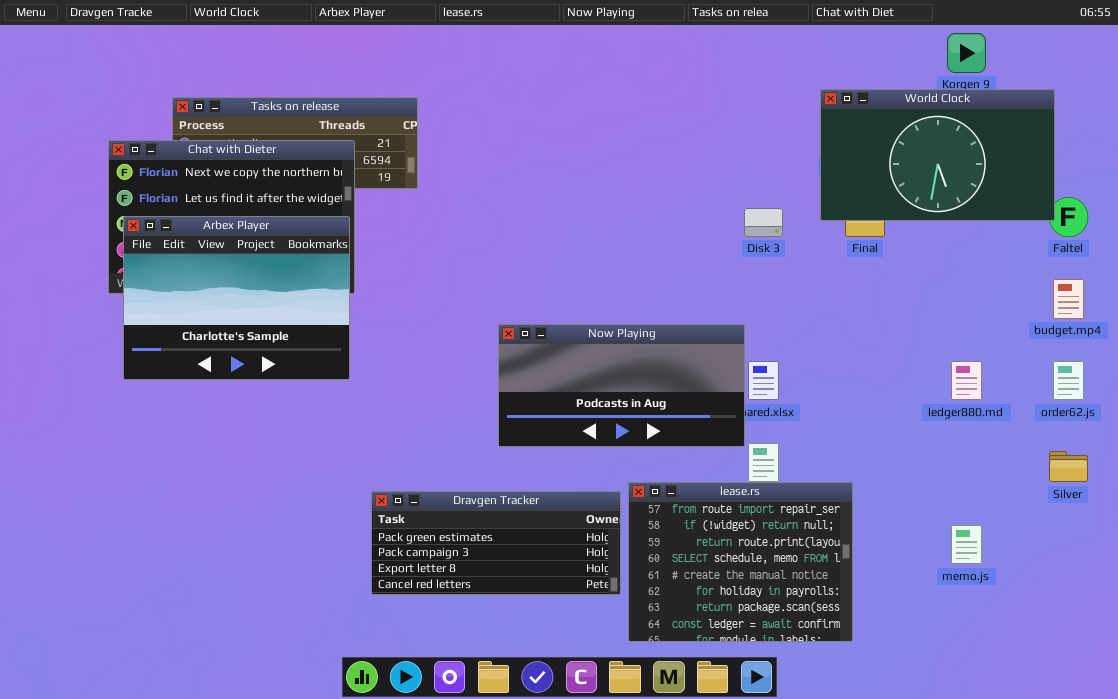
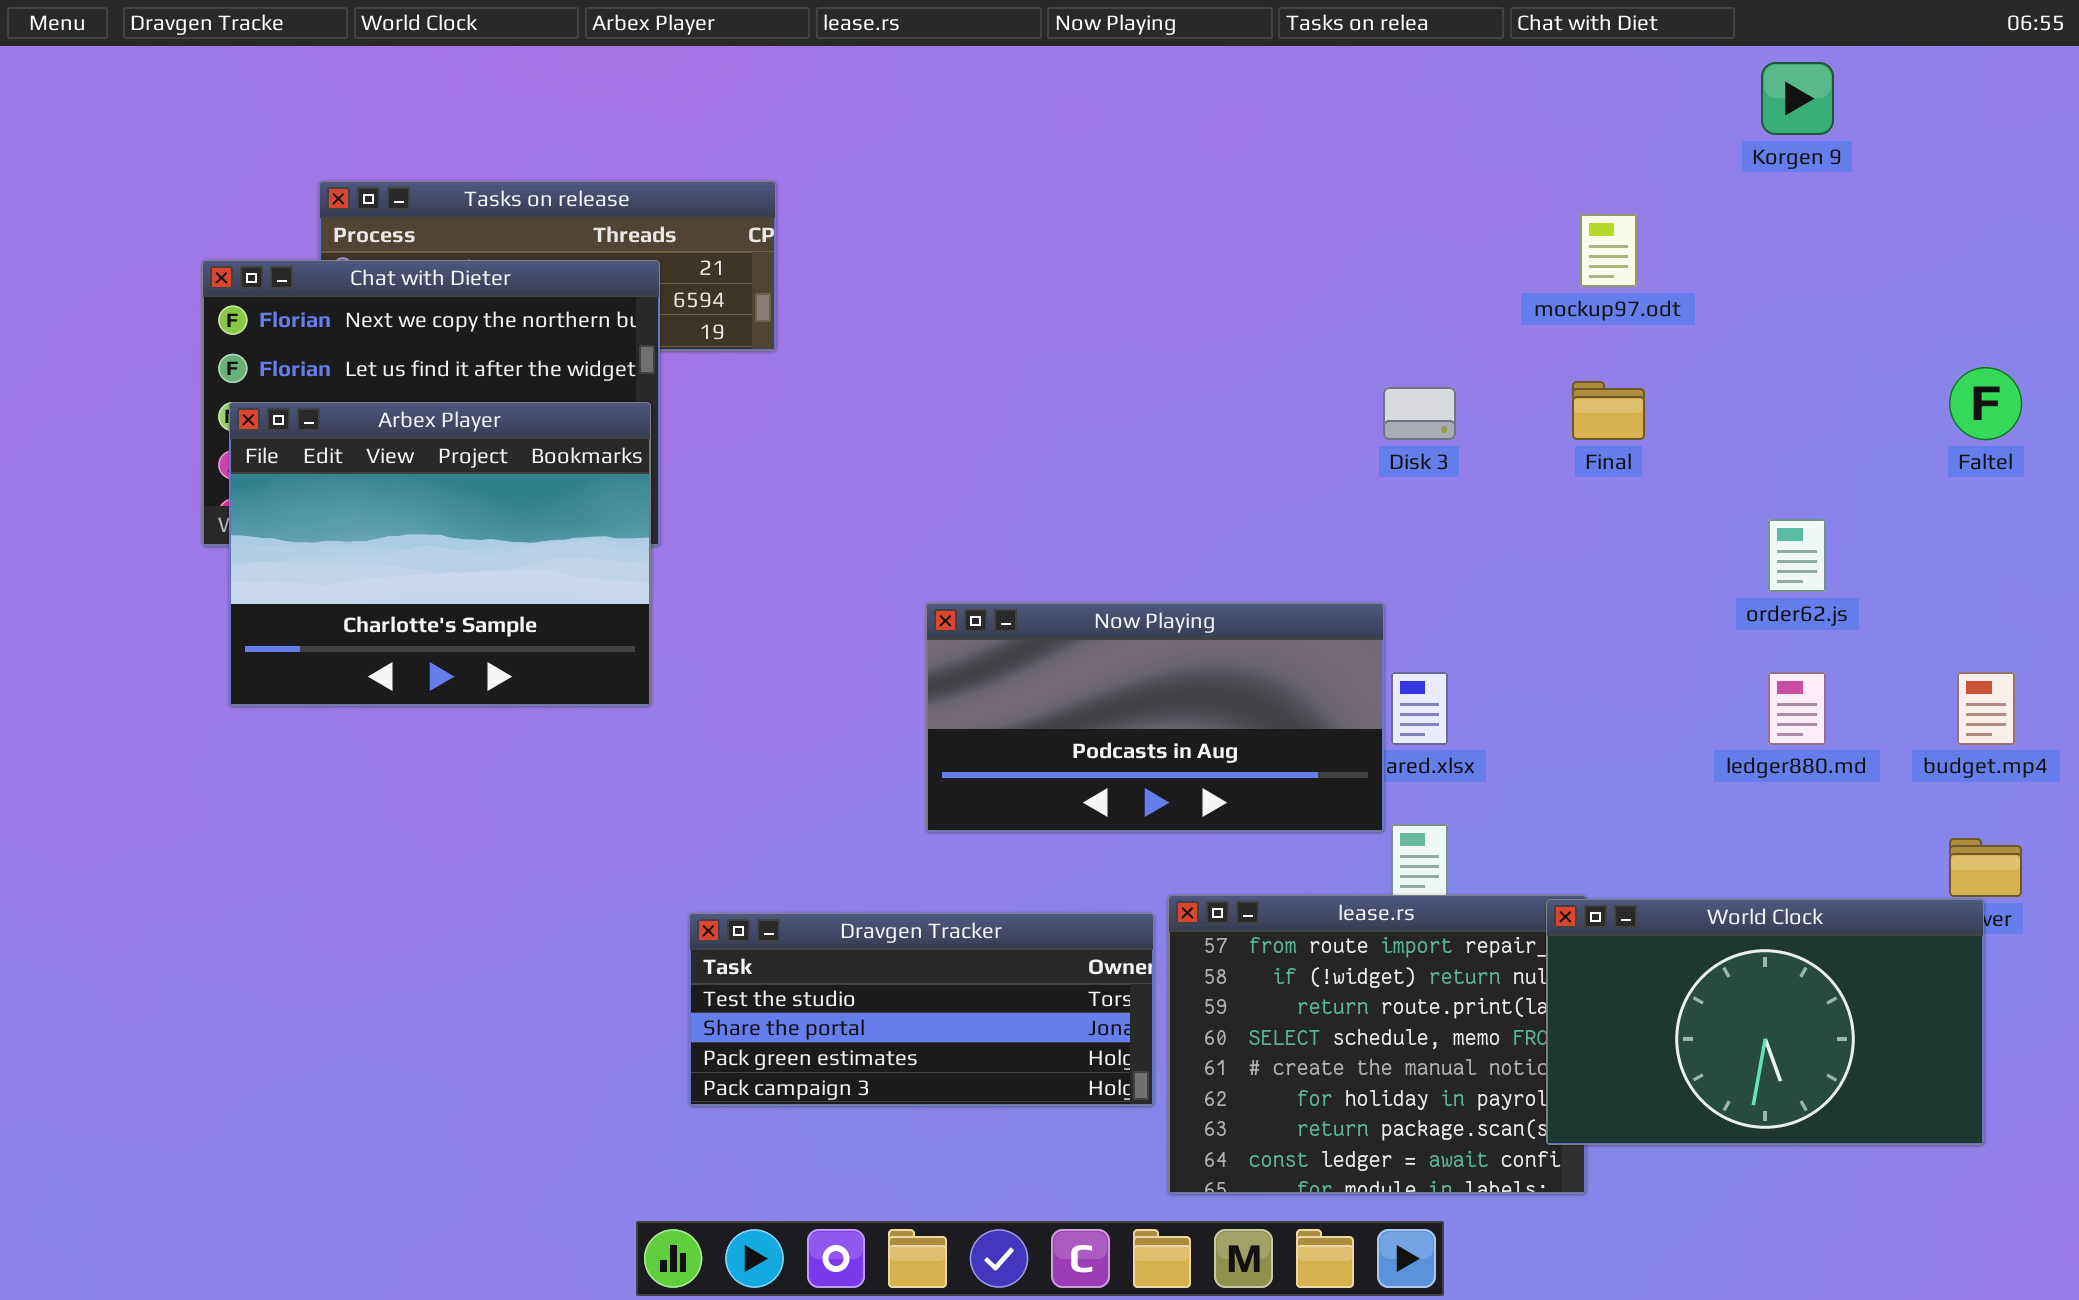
World Clock: [820,89,1055,221] -> [1546,899,1984,1145], moved
budget.mp4: [1053,279,1084,319] -> [1957,672,2015,745], moved
order62.js: [1053,361,1084,400] -> [1768,519,1826,592], moved
Dravgen Tracker: [371,491,621,595] -> [689,913,1154,1106], scrolled up 2 rows

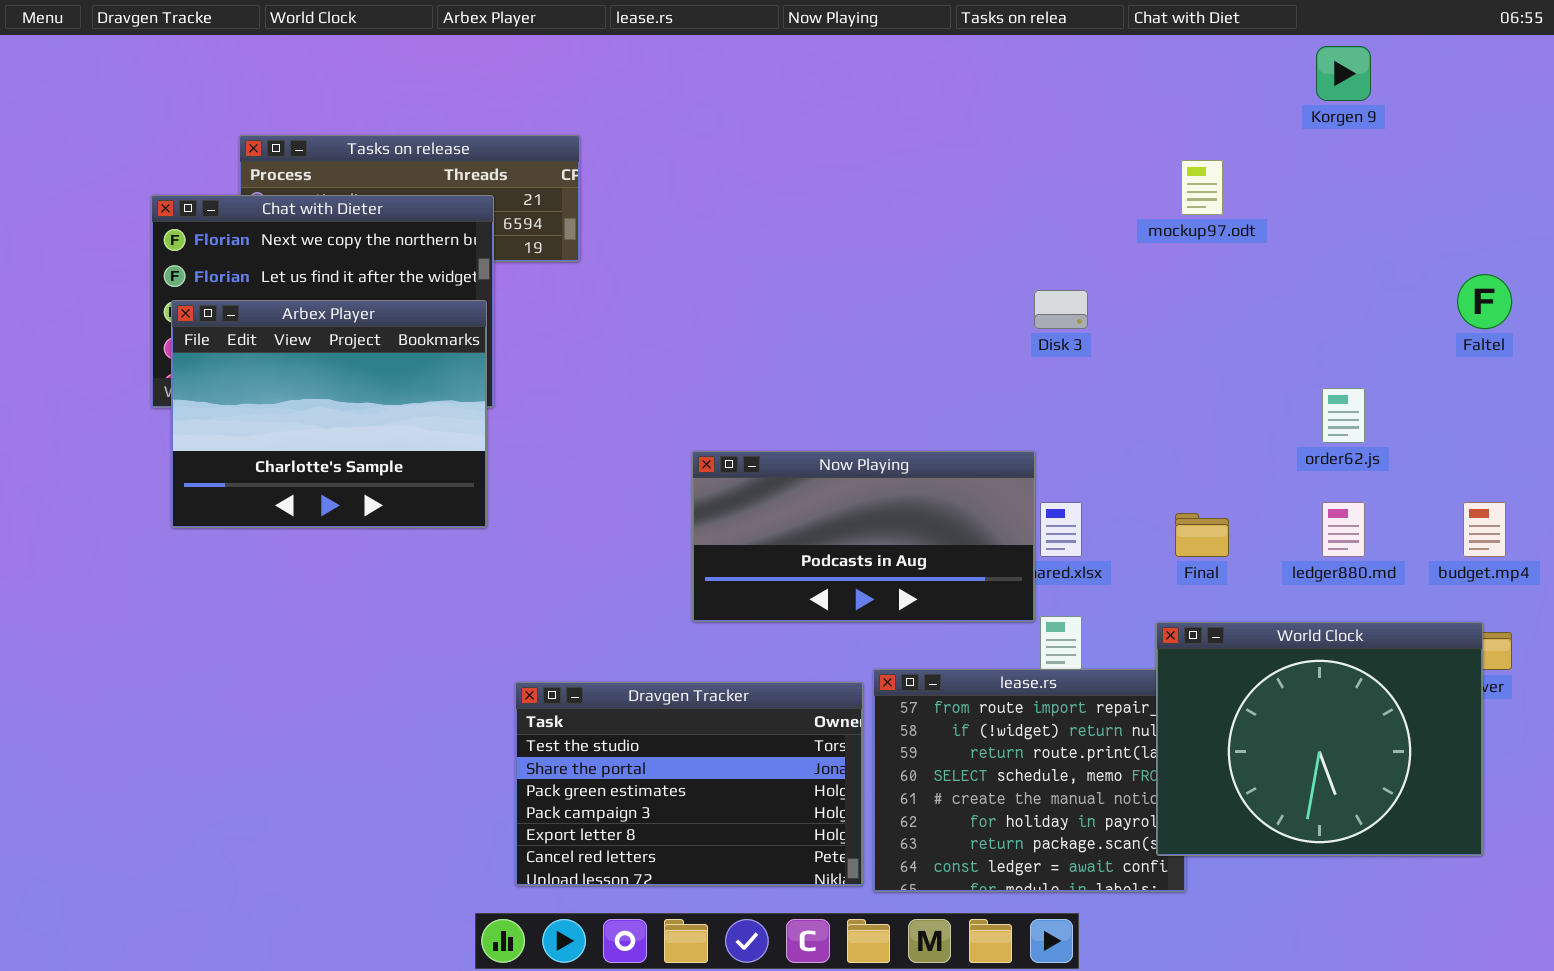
Final: [1572,381,1645,440] -> [1175,513,1229,557], moved
World Clock: [1546,899,1984,1145] -> [1156,622,1483,856], resized
Dravgen Tracker: [689,913,1154,1106] -> [515,682,863,886], resized

